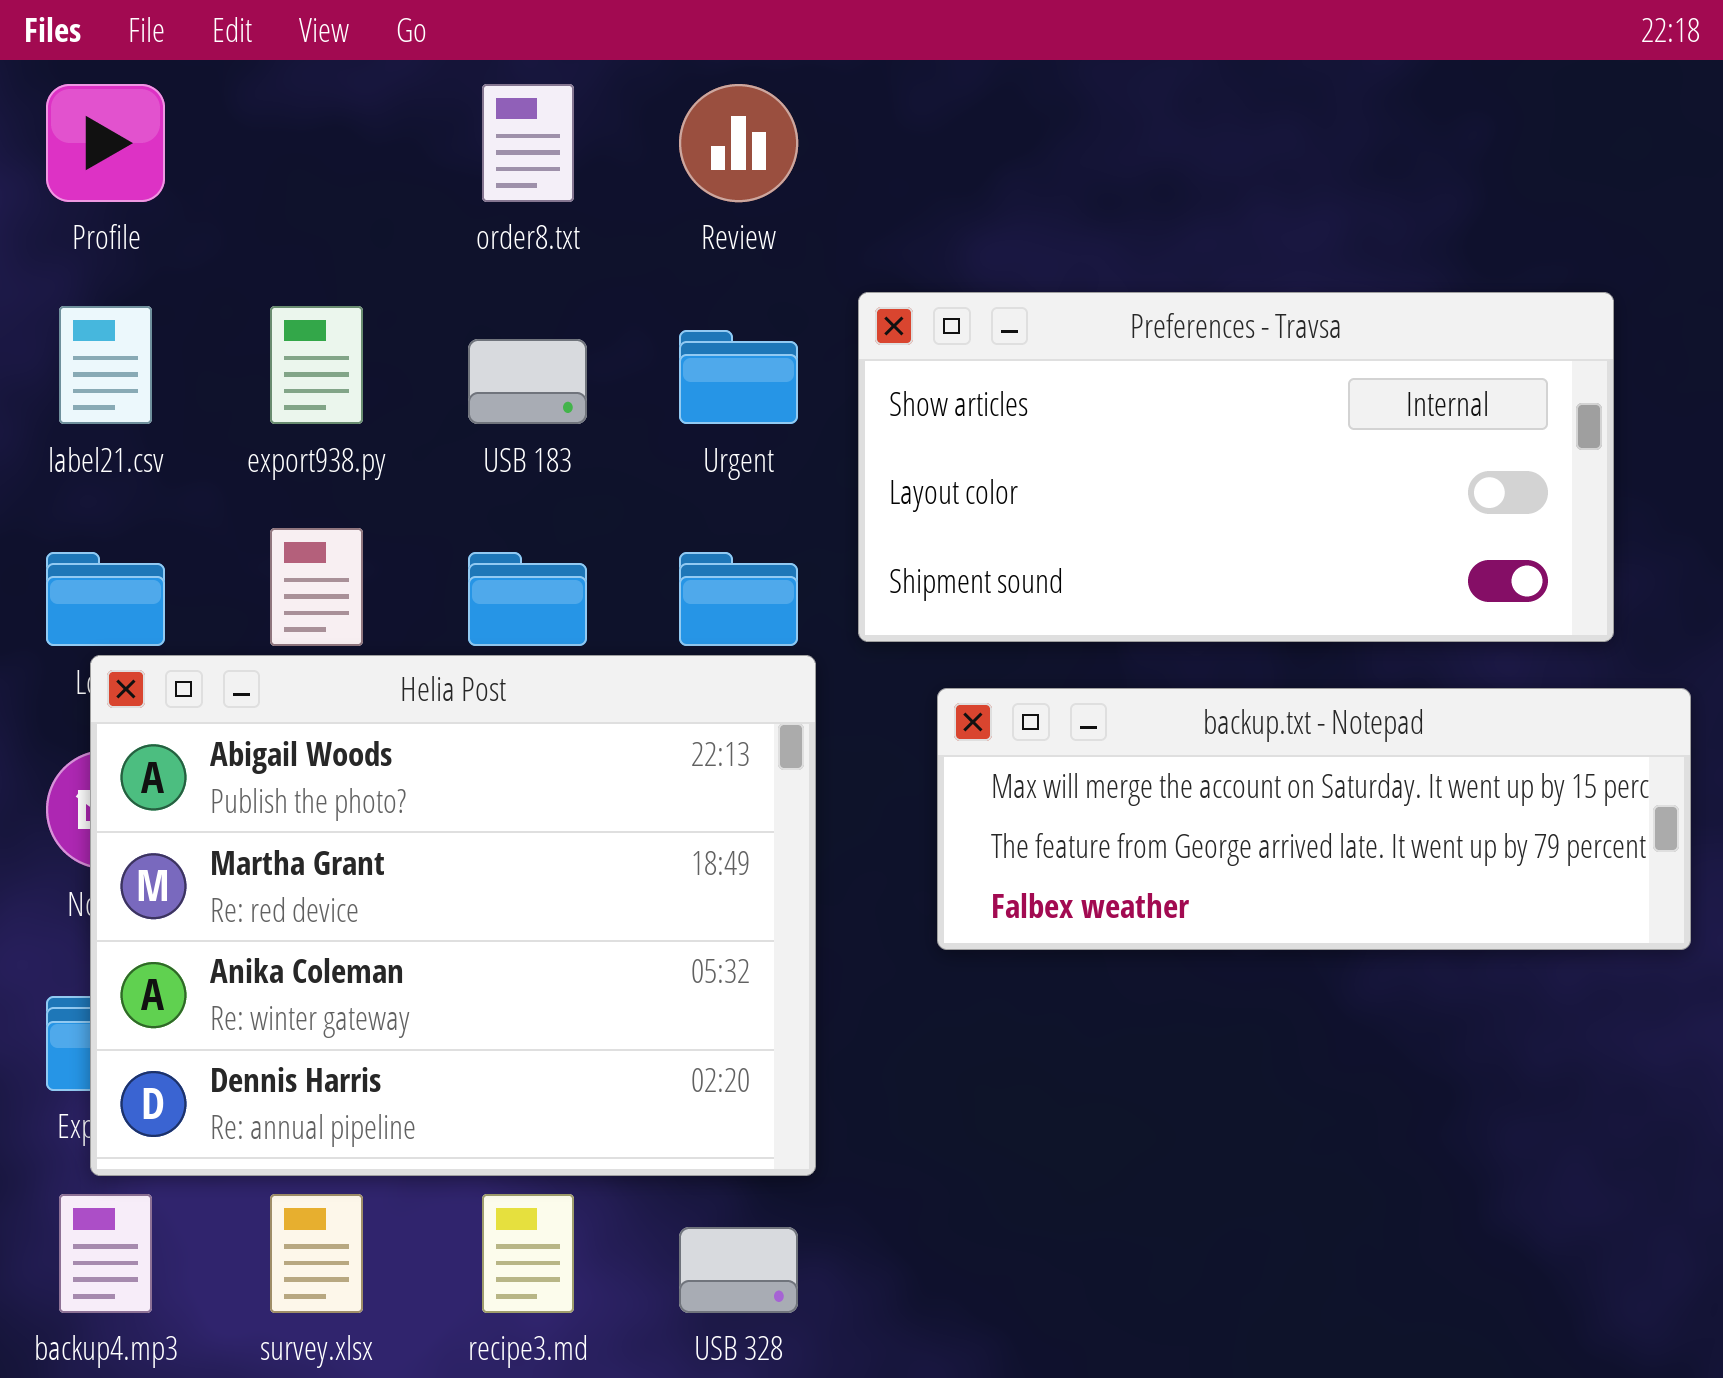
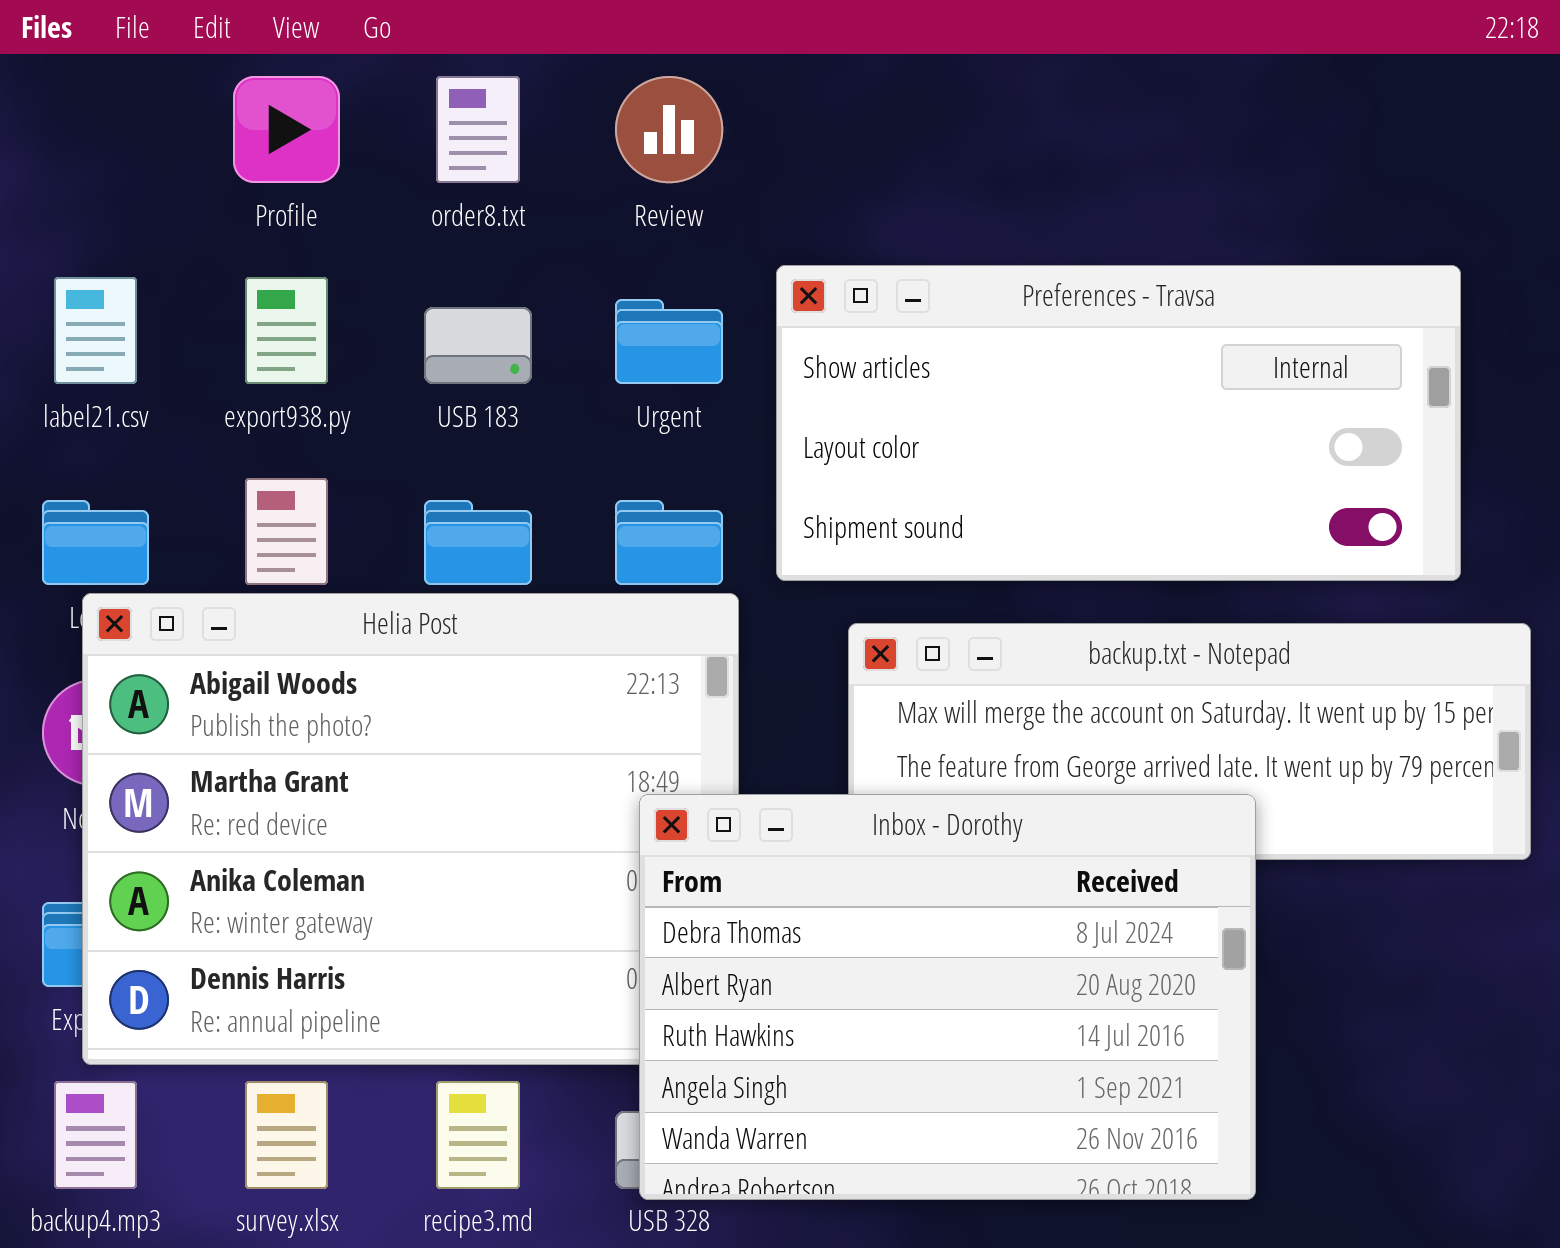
Profile: [46,84,165,202] -> [233,76,340,183], moved
Inbox - Dorothy: none -> [639,794,1256,1200], opened

